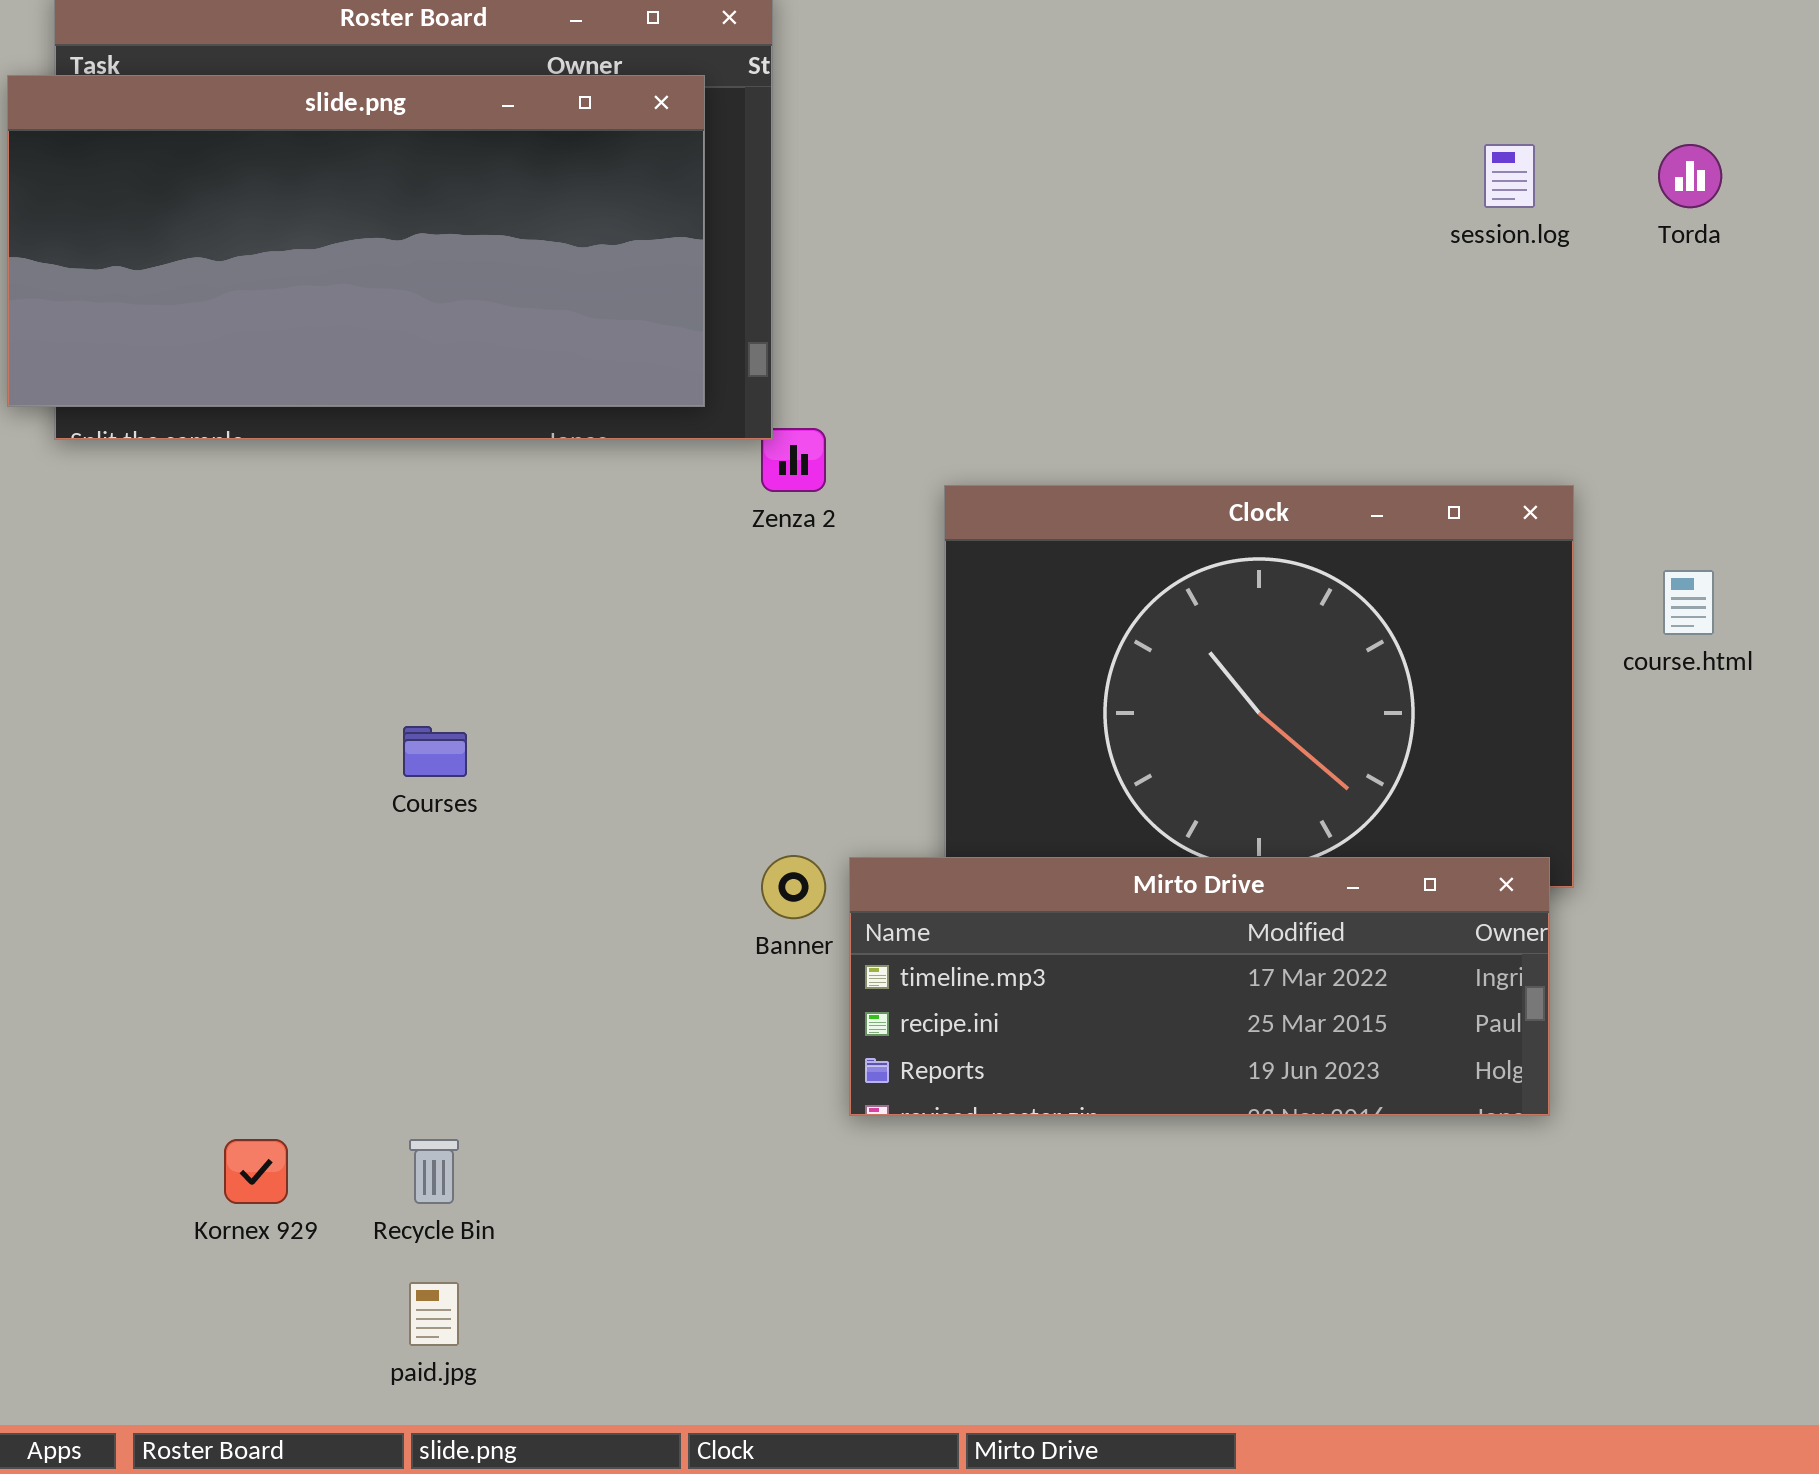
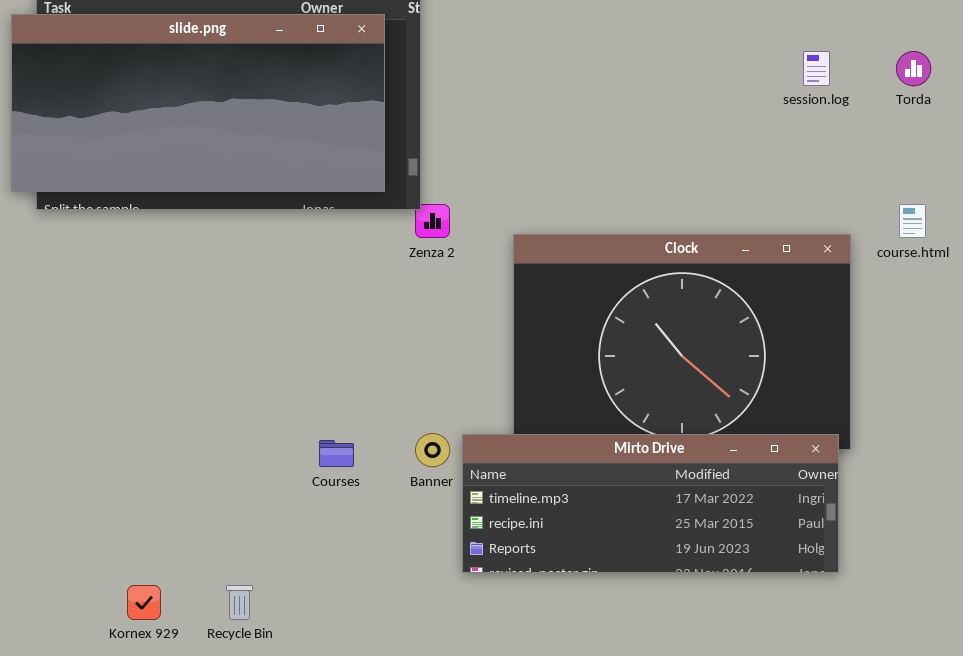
course.html: [1663,570,1714,635] -> [899,204,926,238], moved
Courses: [403,726,467,777] -> [319,440,354,467], moved

